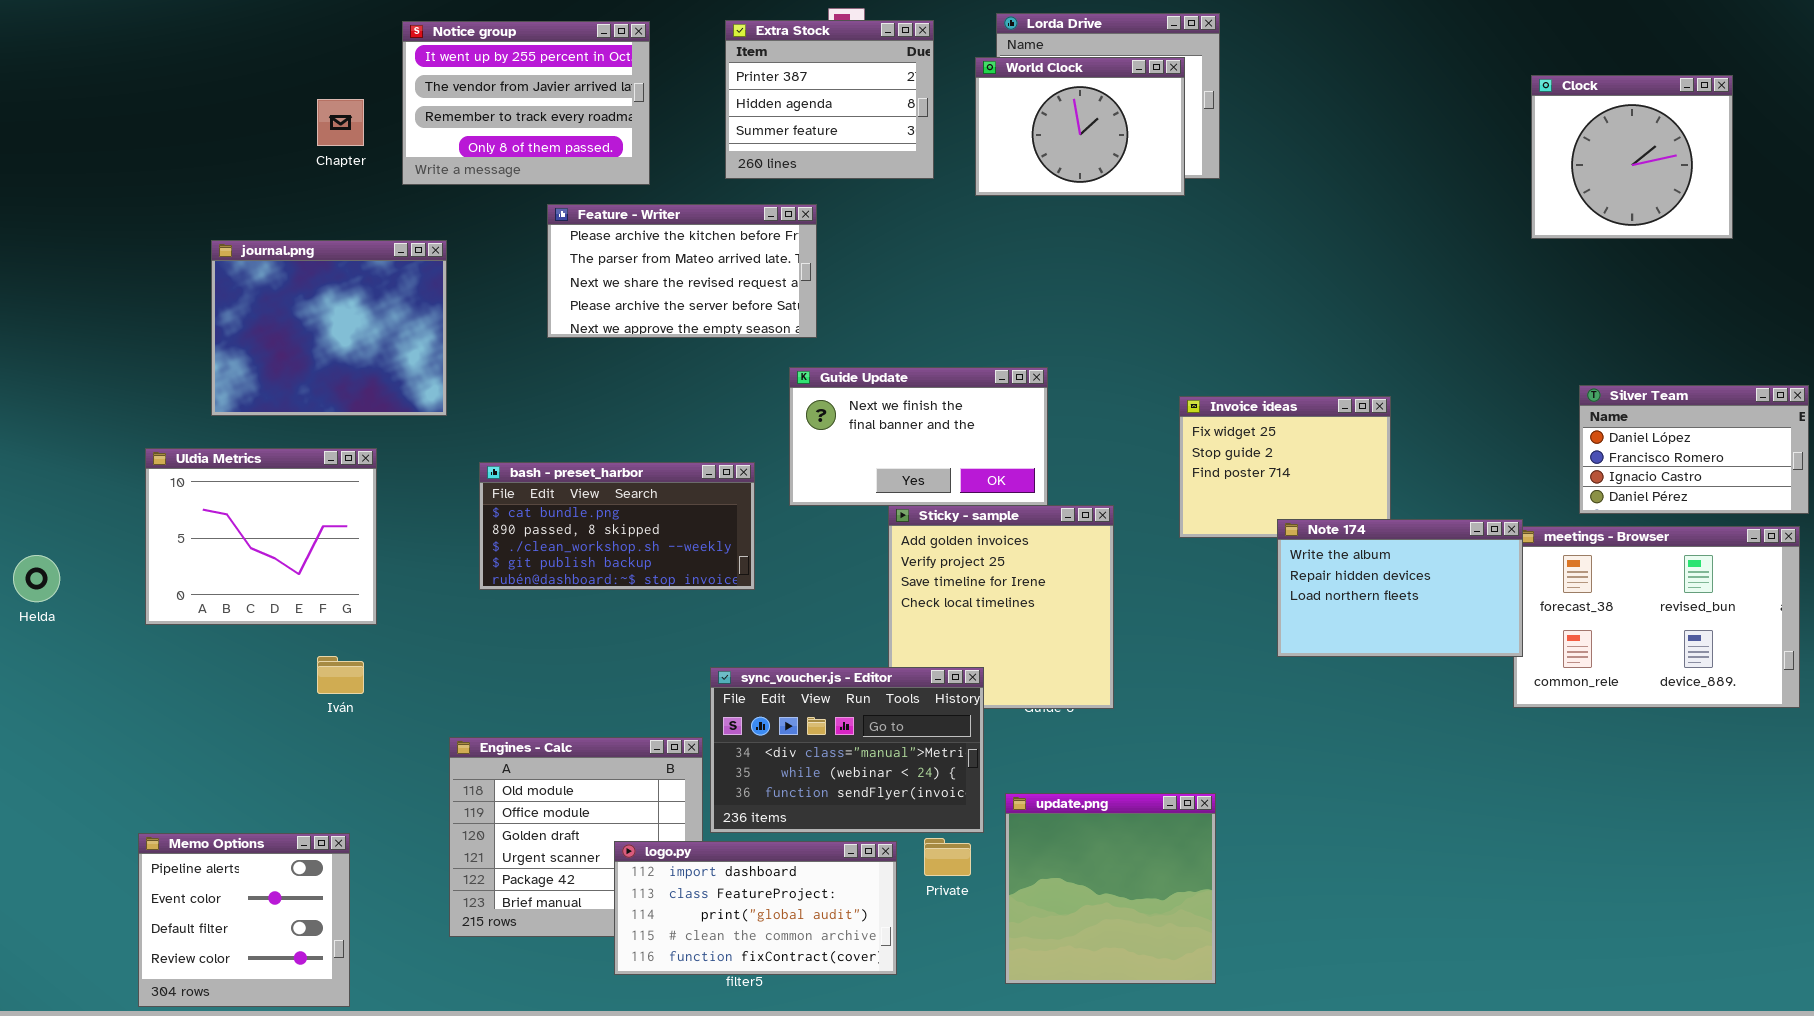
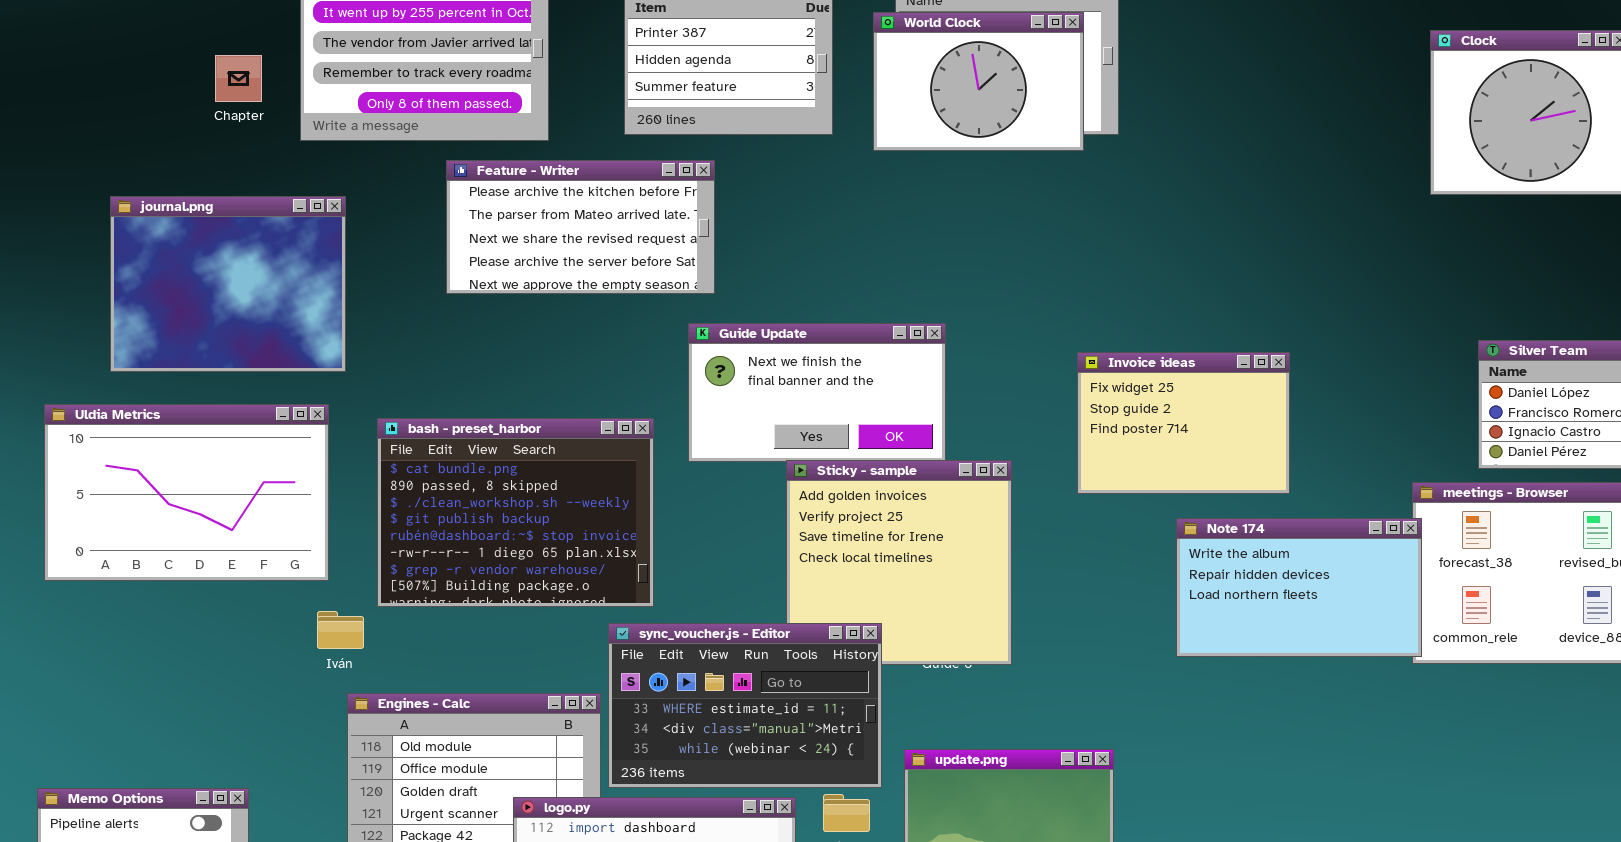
Uldia Metrics: [145,448,377,625] -> [44,404,329,581], resized
bash - preset_harbor: [479,462,755,590] -> [377,418,654,607], resized
Note 174: [1277,519,1523,657] -> [1176,518,1422,657], moved
Iván: [317,656,364,694] -> [317,611,364,649], moved
sync_voucher.js - Editor: [710,667,984,833] -> [608,623,882,788], scrolled up 1 row

